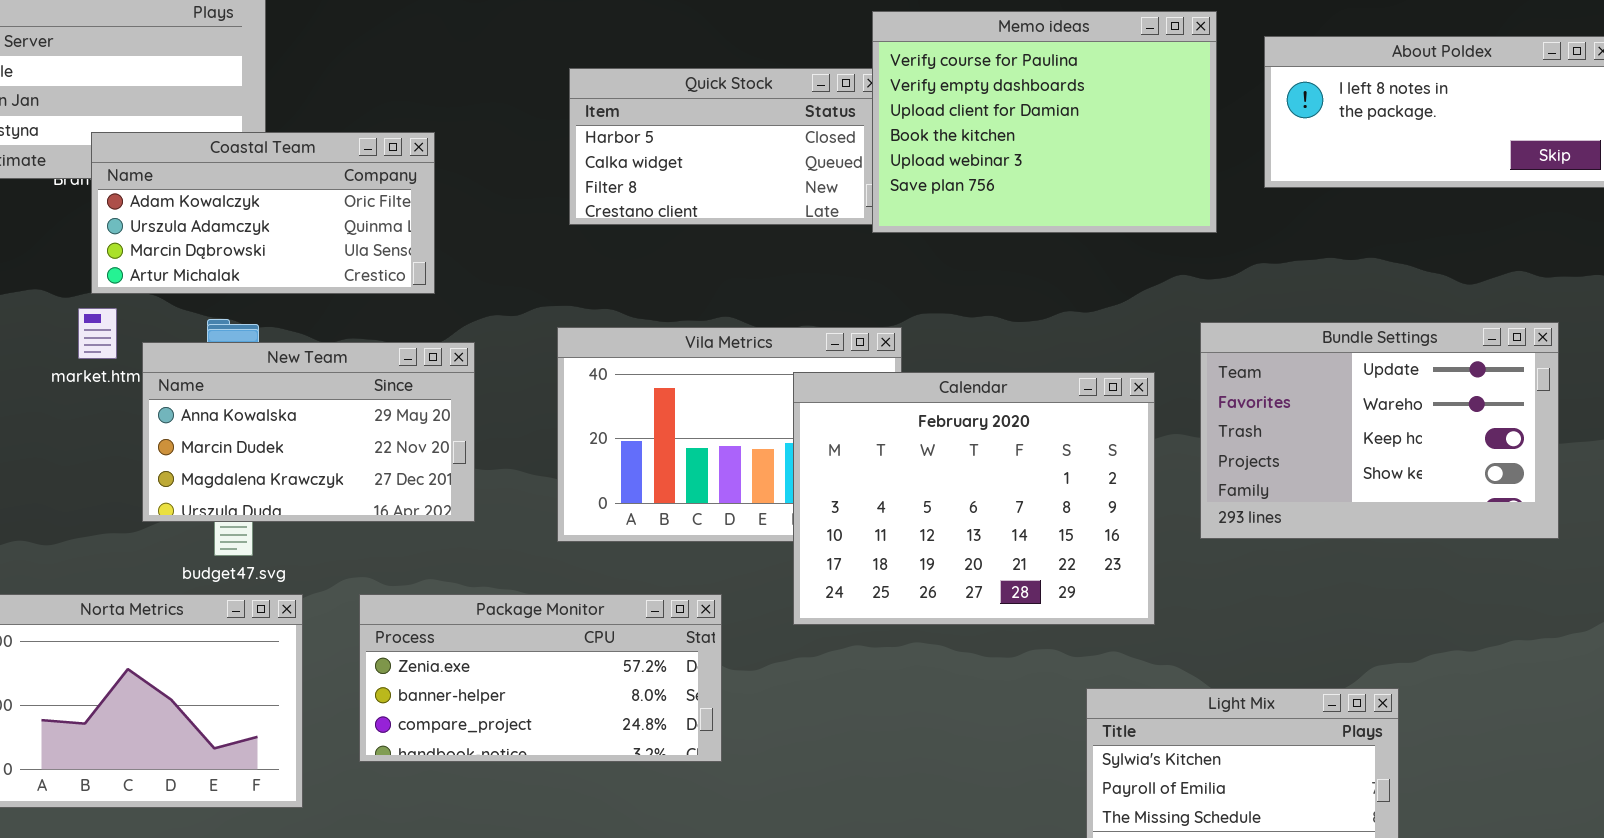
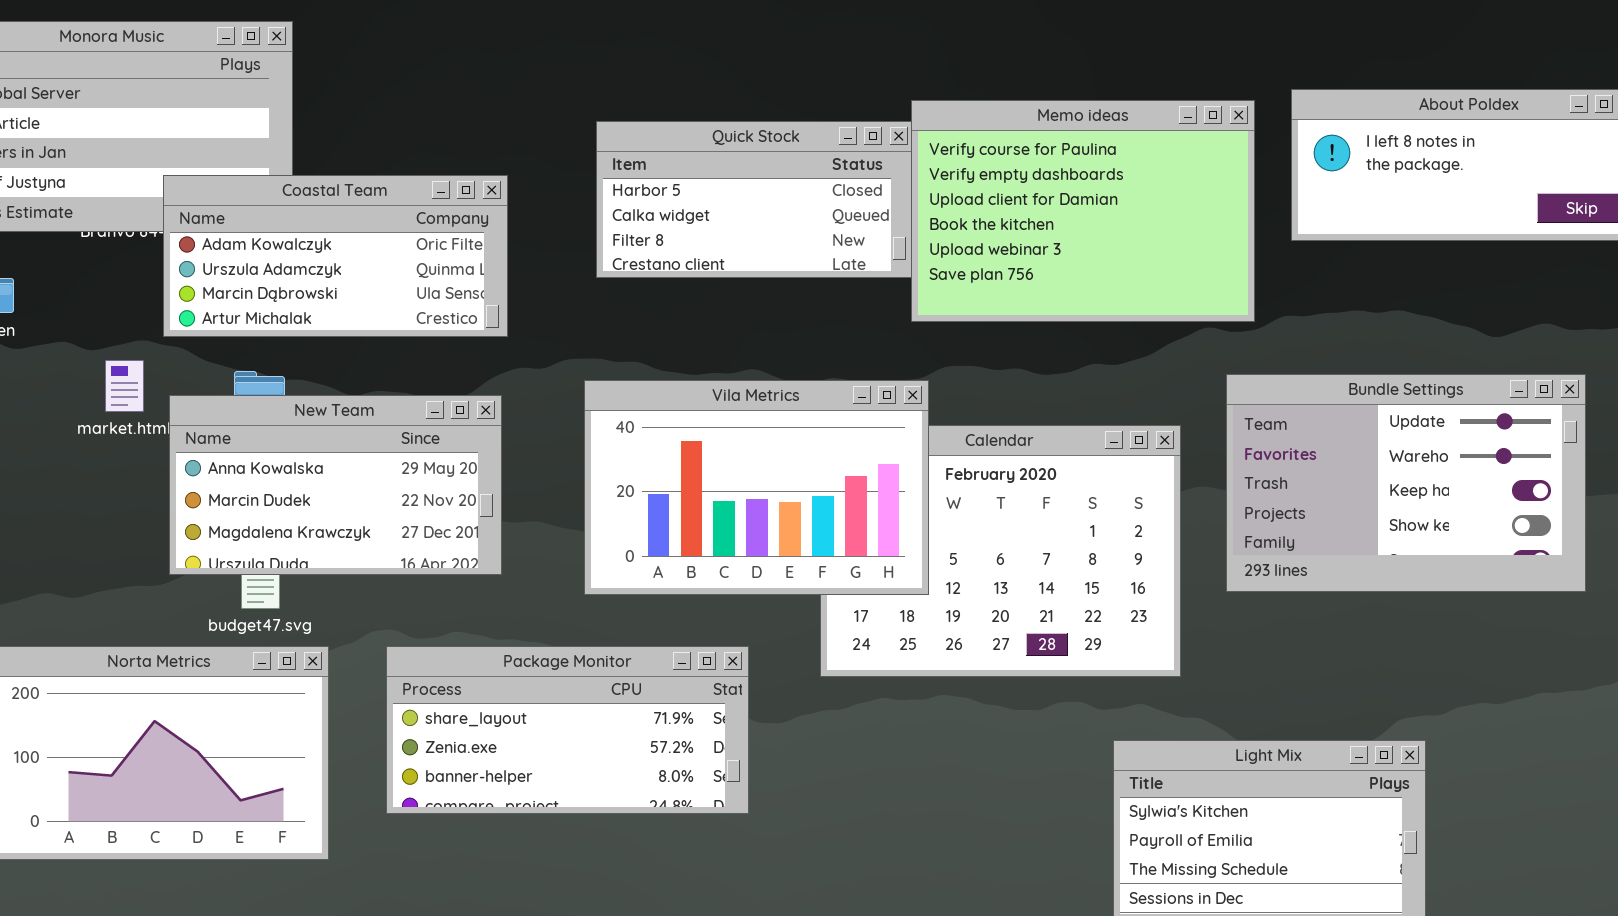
Memo ideas: [872,11,1217,233] -> [911,100,1255,322], moved
Coastal Team: [91,132,435,294] -> [163,175,508,337], moved
Vila Metrics: [557,327,902,542] -> [584,380,929,595], raised
Package Monitor: [359,594,722,762] -> [386,646,749,814], scrolled up 1 row

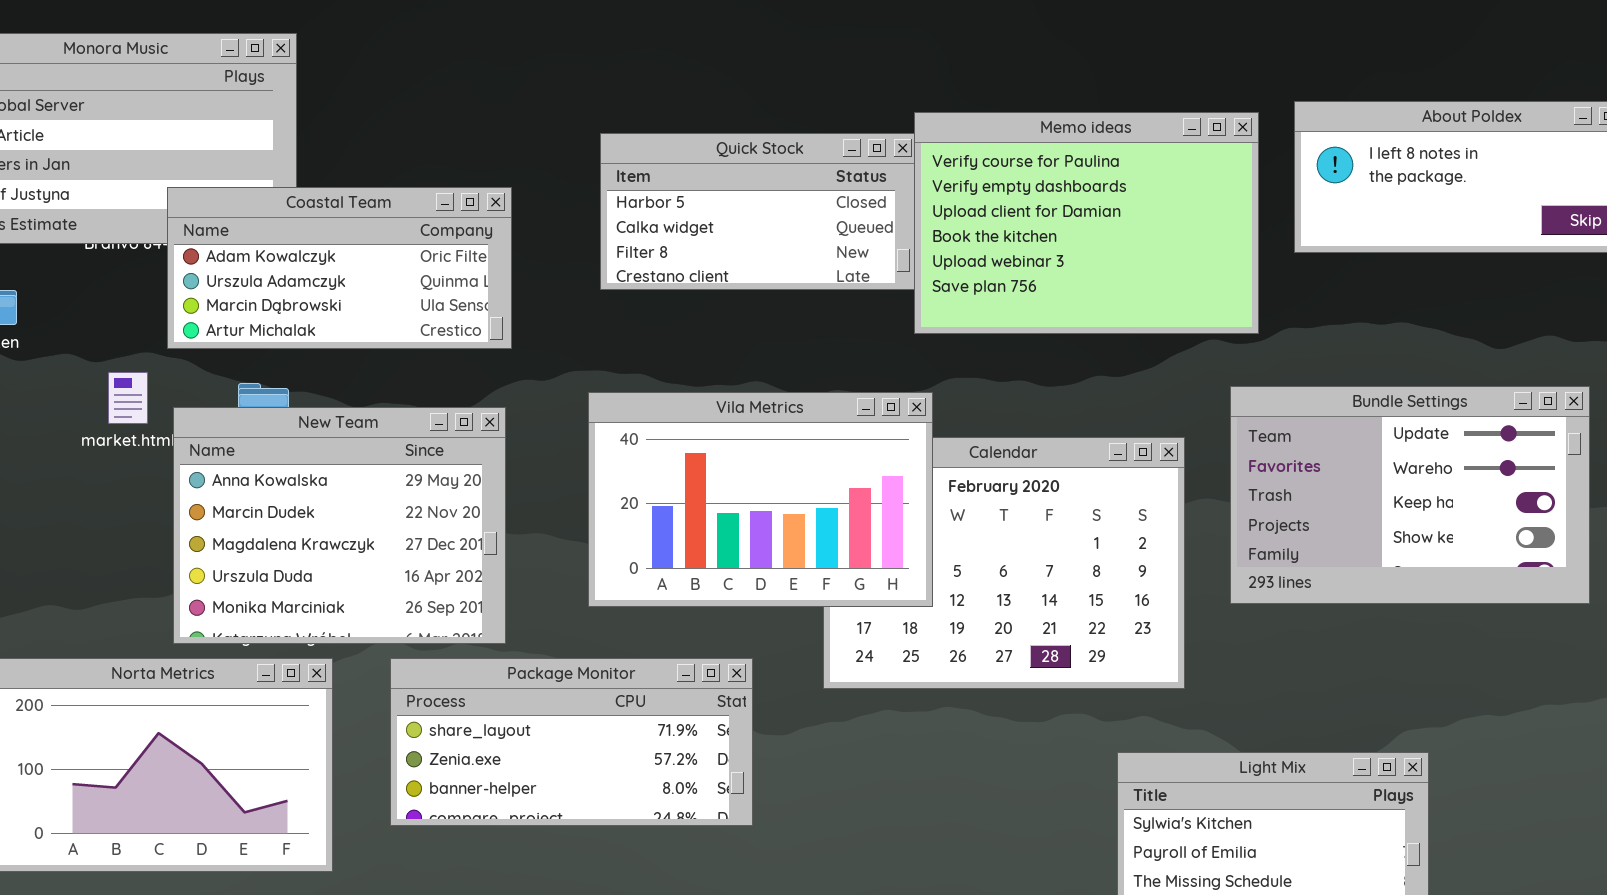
New Team: [169,395,502,575] -> [173,407,506,644], resized

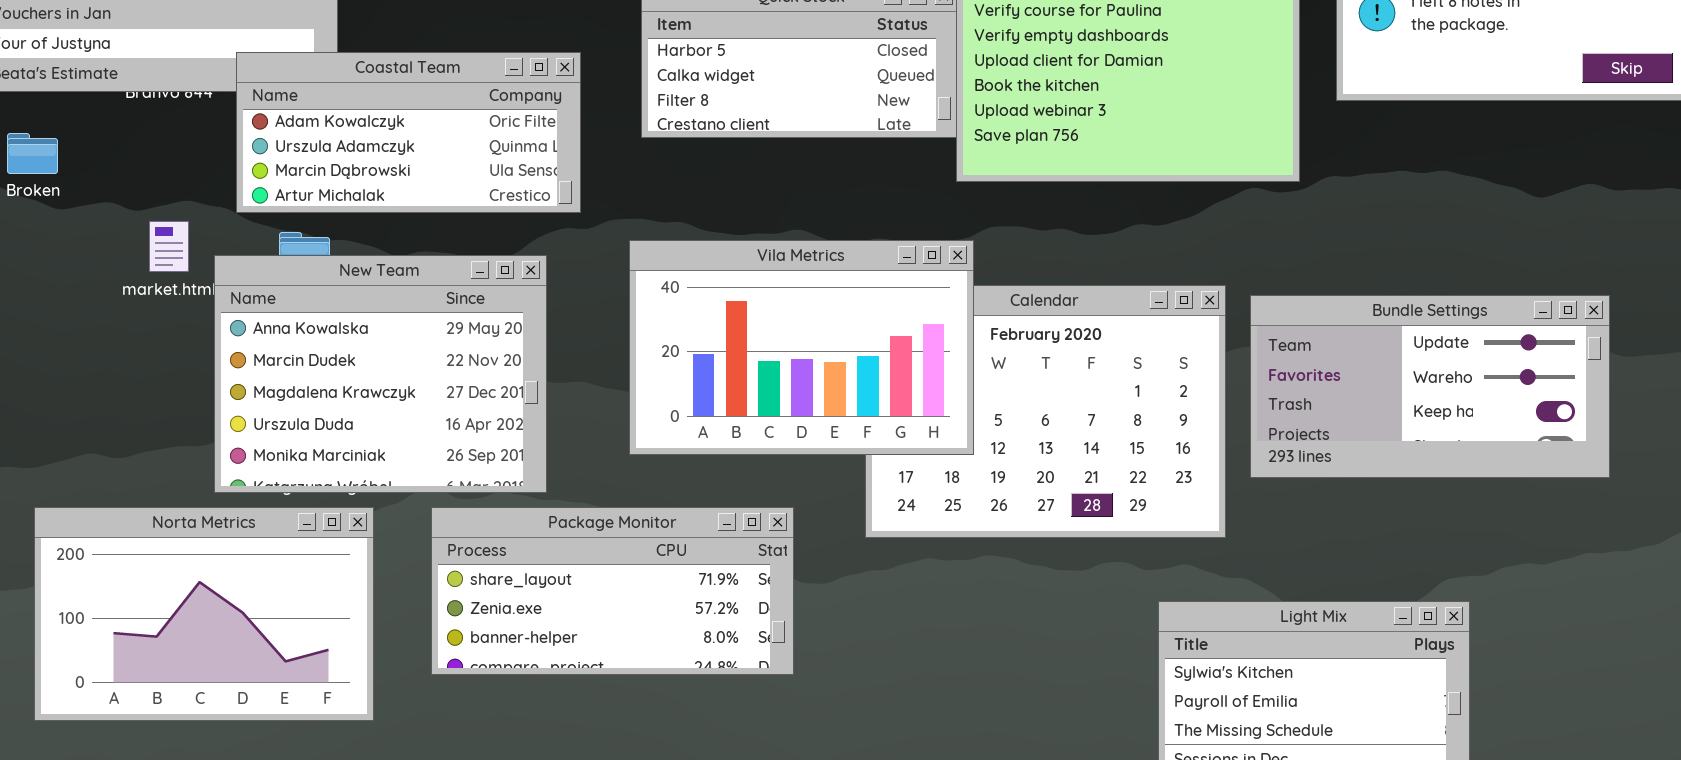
Coastal Team: [167,187,512,349] -> [236,52,581,213], moved
Bundle Settings: [1230,386,1590,604] -> [1250,295,1610,478], moved, resized

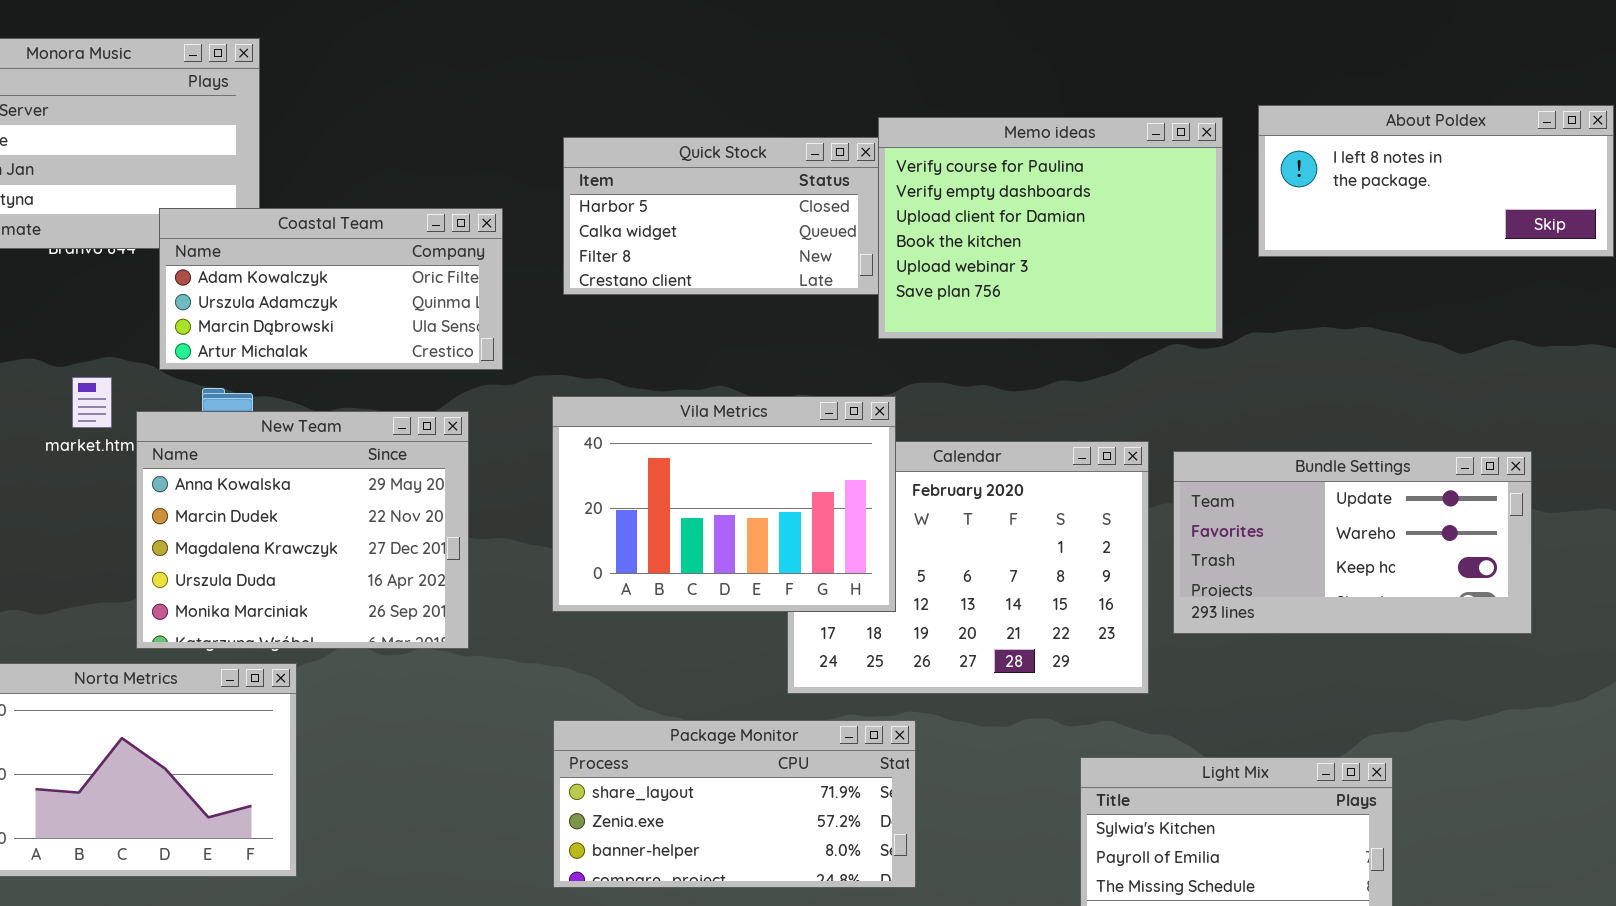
Package Monitor: [431,507,794,675] -> [553,720,916,888], moved

